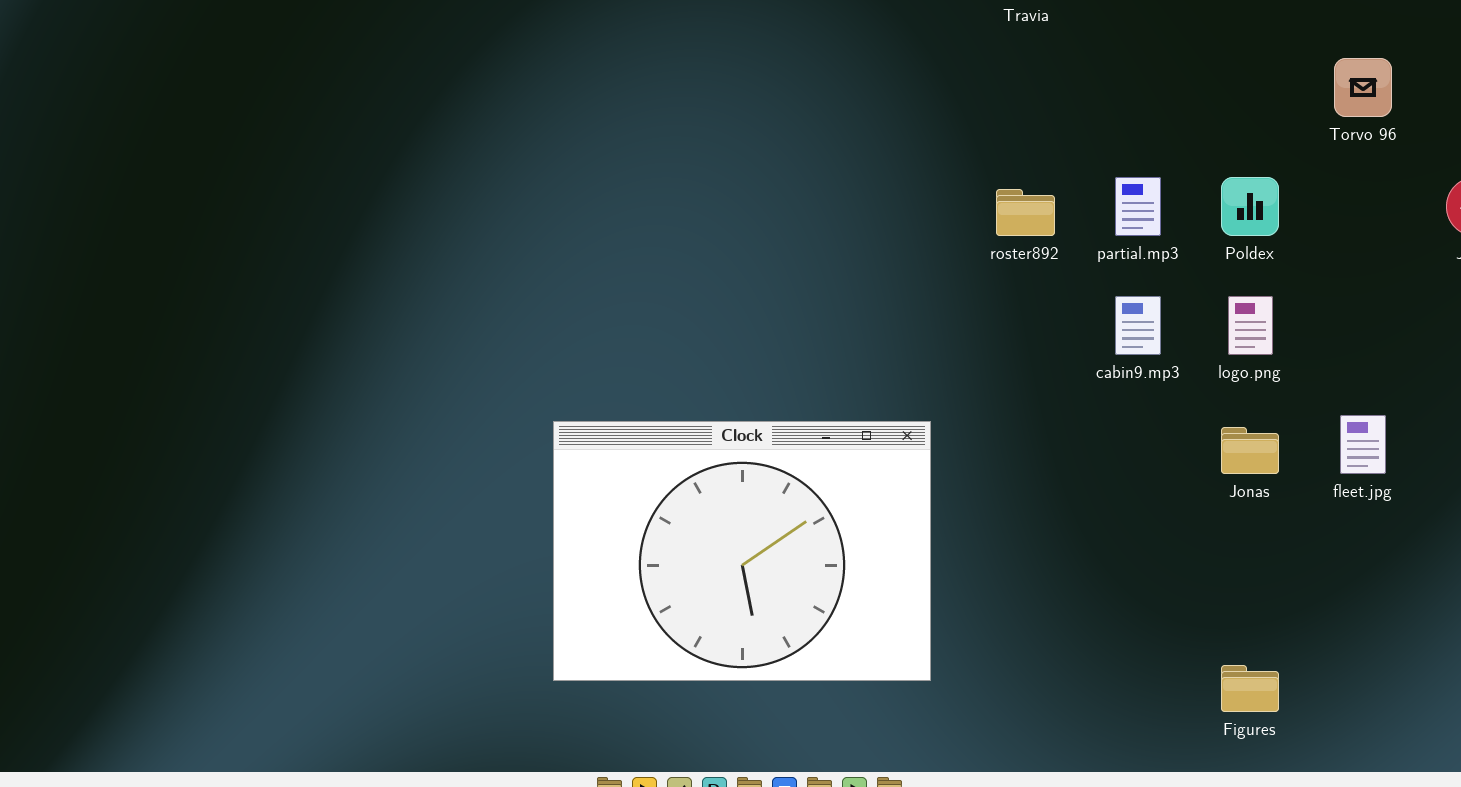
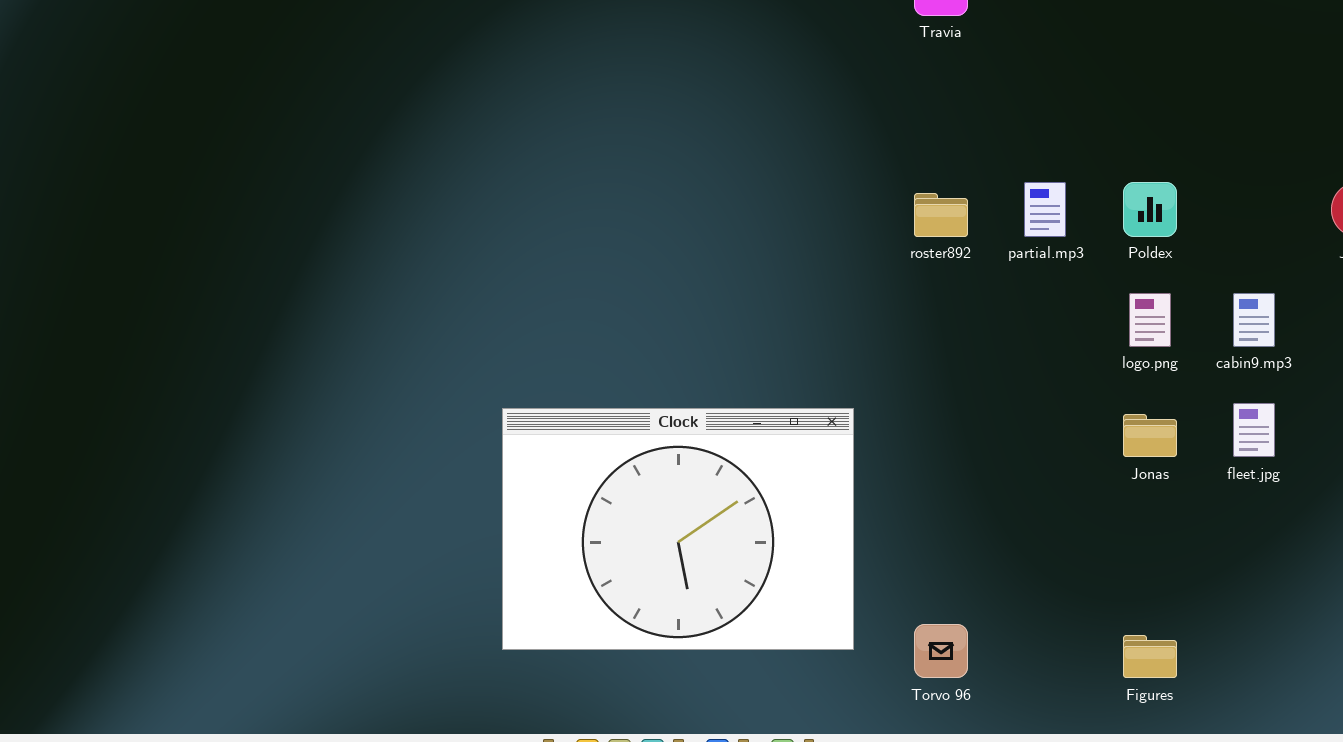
Torvo 96: [1334,58,1392,117] -> [914,624,968,678], moved
cabin9.mp3: [1115,296,1161,355] -> [1233,293,1275,347], moved

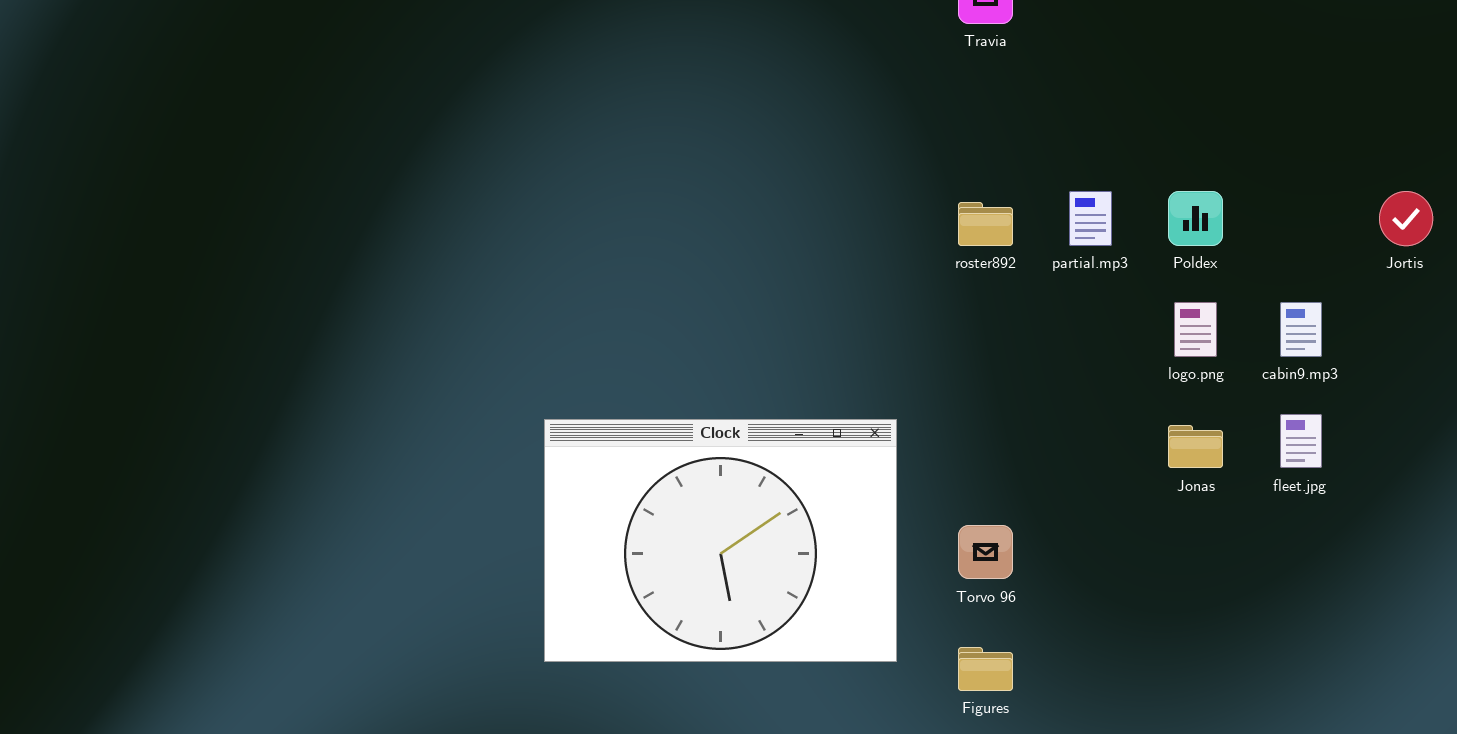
Torvo 96: [914,624,968,678] -> [958,525,1013,579], moved
Figures: [1123,635,1177,678] -> [958,647,1013,691], moved

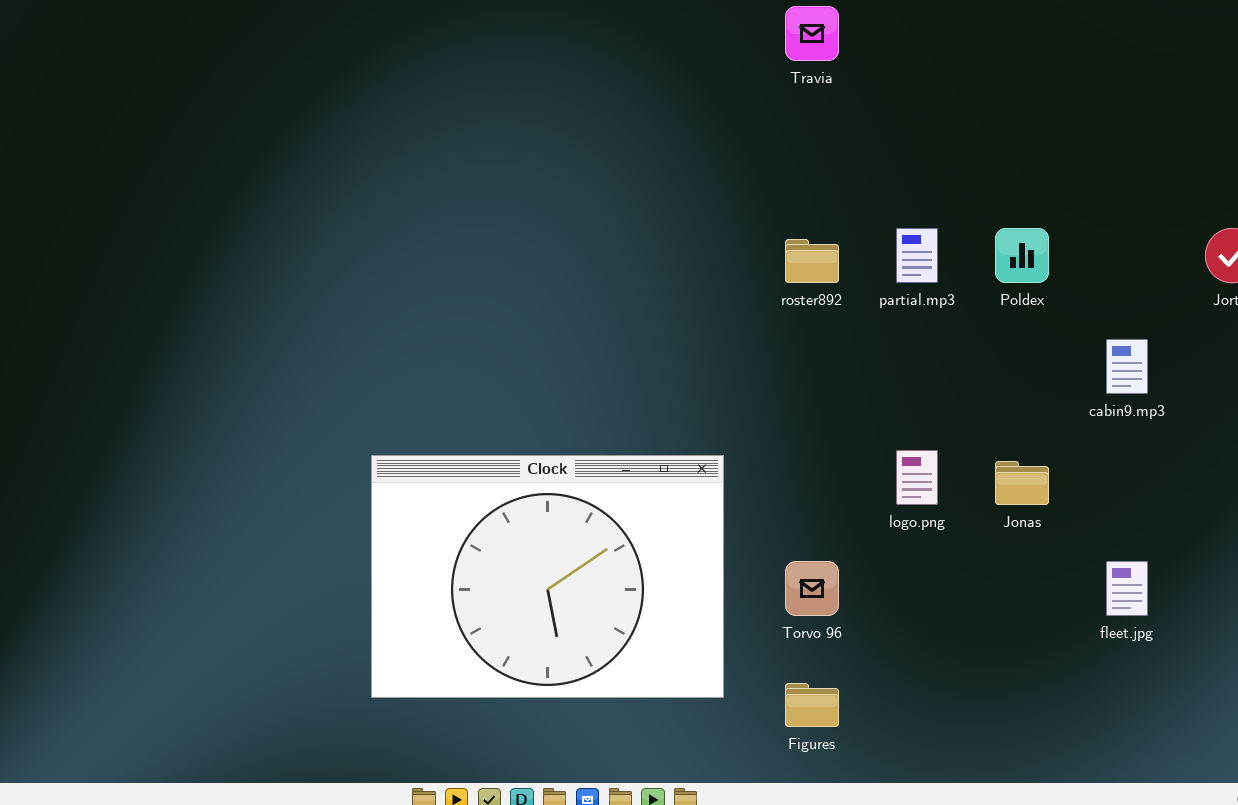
logo.png: [1174,302,1217,357] -> [896,450,938,505], moved
fleet.jpg: [1280,414,1322,468] -> [1106,561,1148,616], moved

